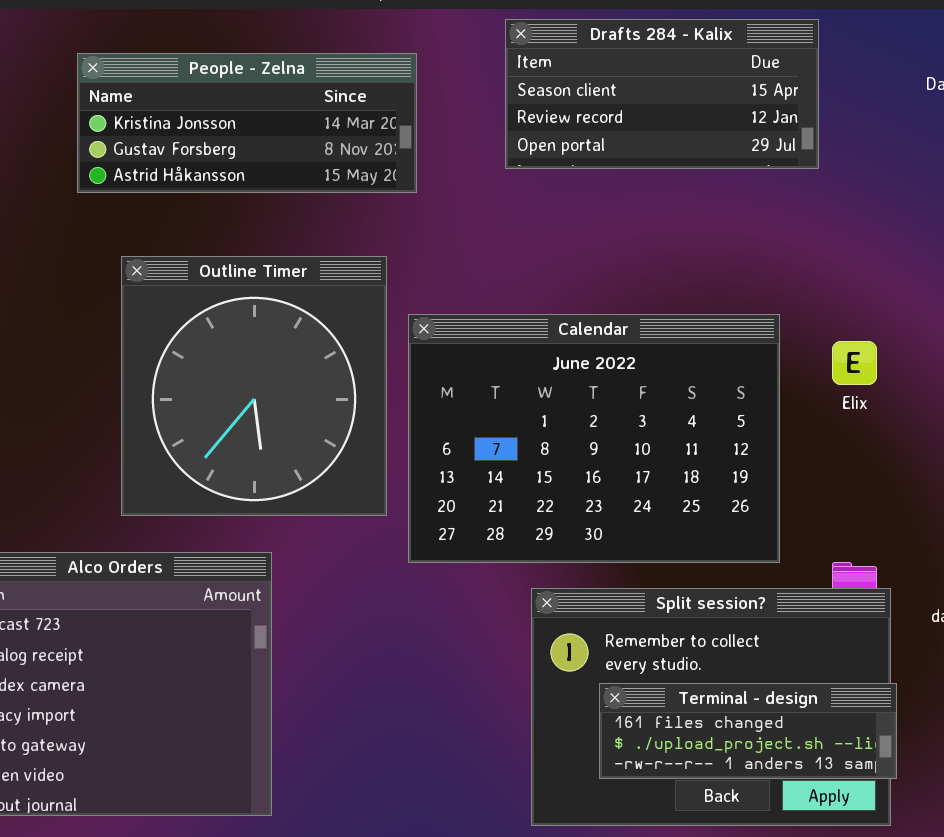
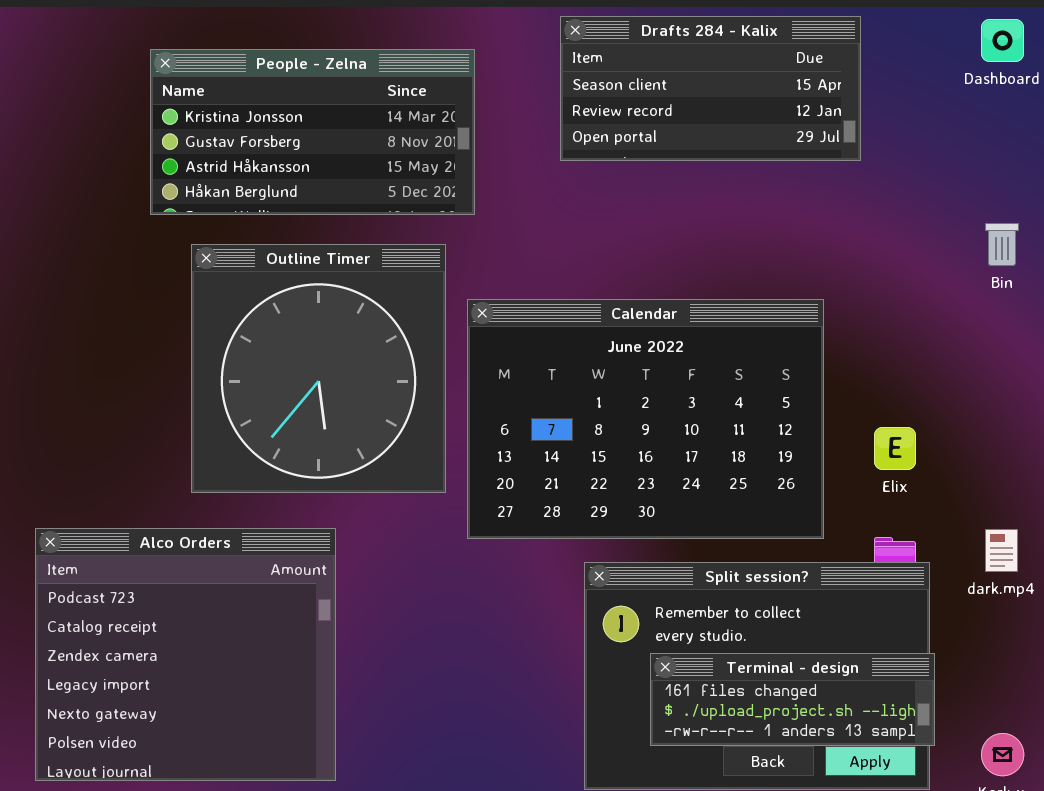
People - Zelna: [77,53,417,193] -> [150,49,475,215], resized
Elix: [832,341,877,385] -> [874,427,916,470], moved

